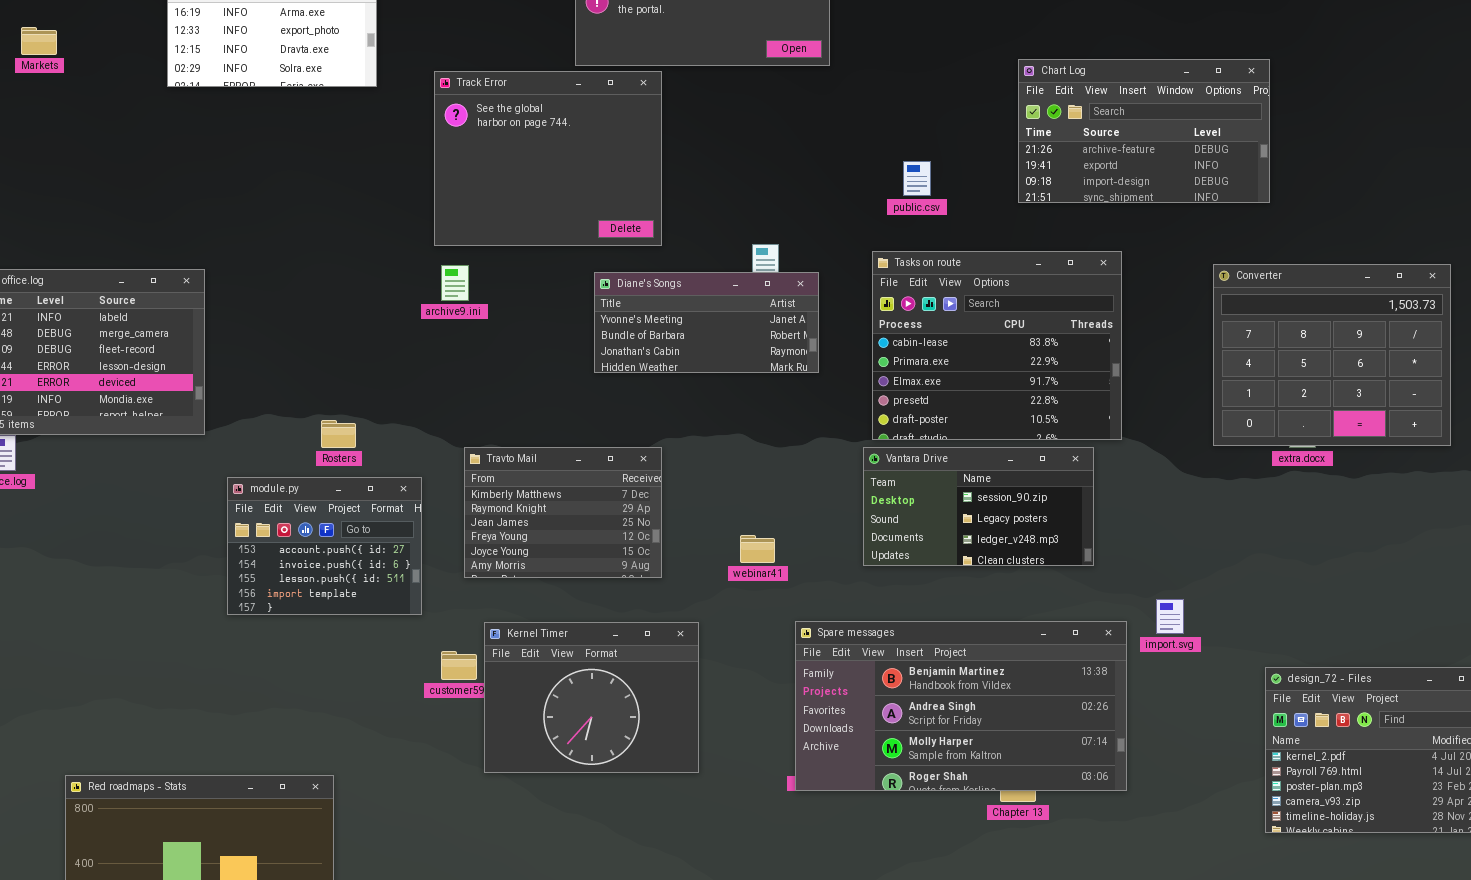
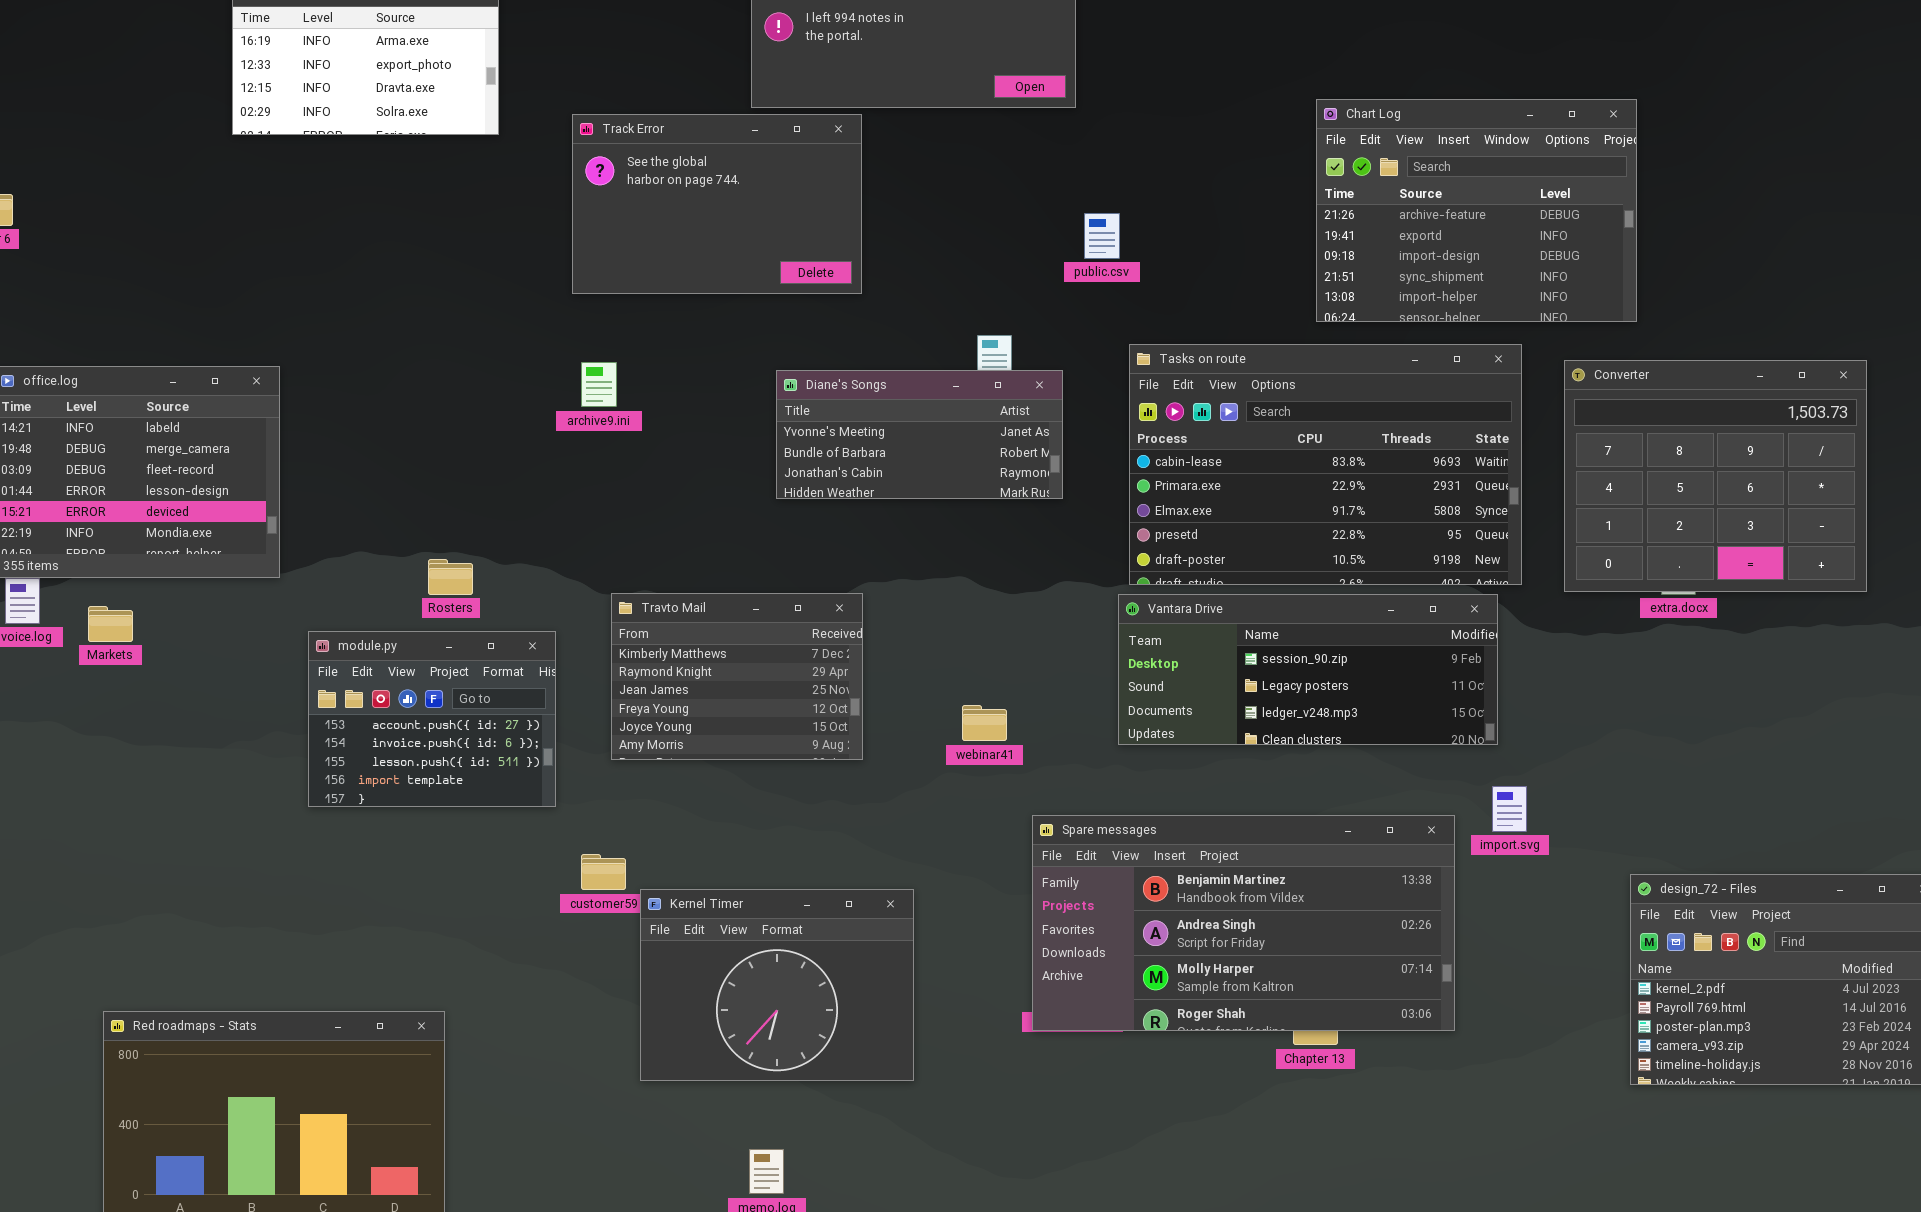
Markets: [21,27,57,55] -> [88,606,133,642], moved
Chart Log: [1018,59,1270,203] -> [1316,99,1637,322], resized
Track Error: [434,71,662,246] -> [572,114,862,294], resized
public.csv: [903,161,931,196] -> [1084,213,1120,259], moved
Tasks on route: [872,251,1122,440] -> [1129,344,1522,585], resized
Vantara Drive: [863,447,1094,566] -> [1118,594,1498,745], resized
Kernel Timer: [484,622,699,773] -> [640,889,914,1081], moved

